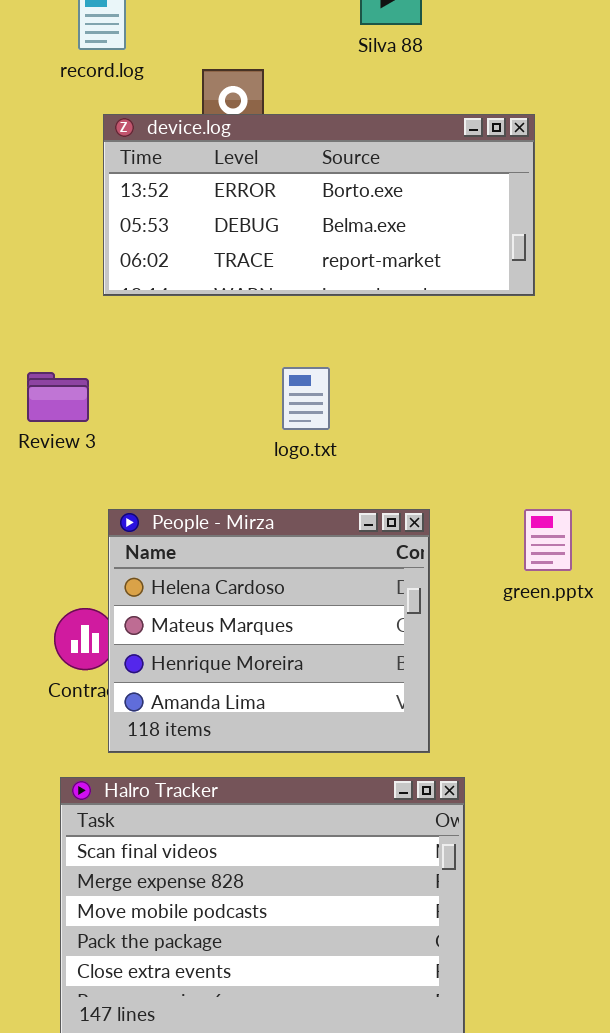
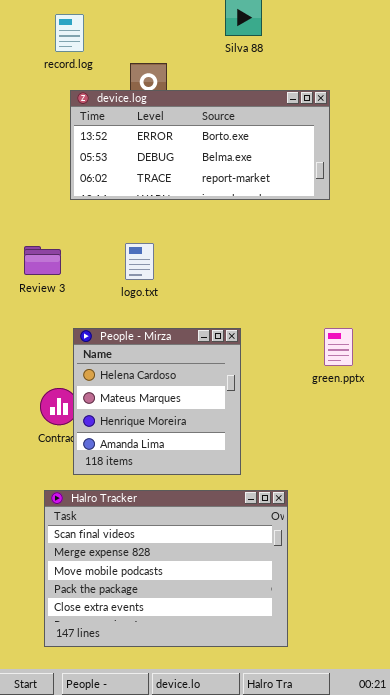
logo.txt: [282,367,330,430] -> [125,243,154,280], moved
People - Mirza: [108,509,430,753] -> [73,328,241,475], resized

